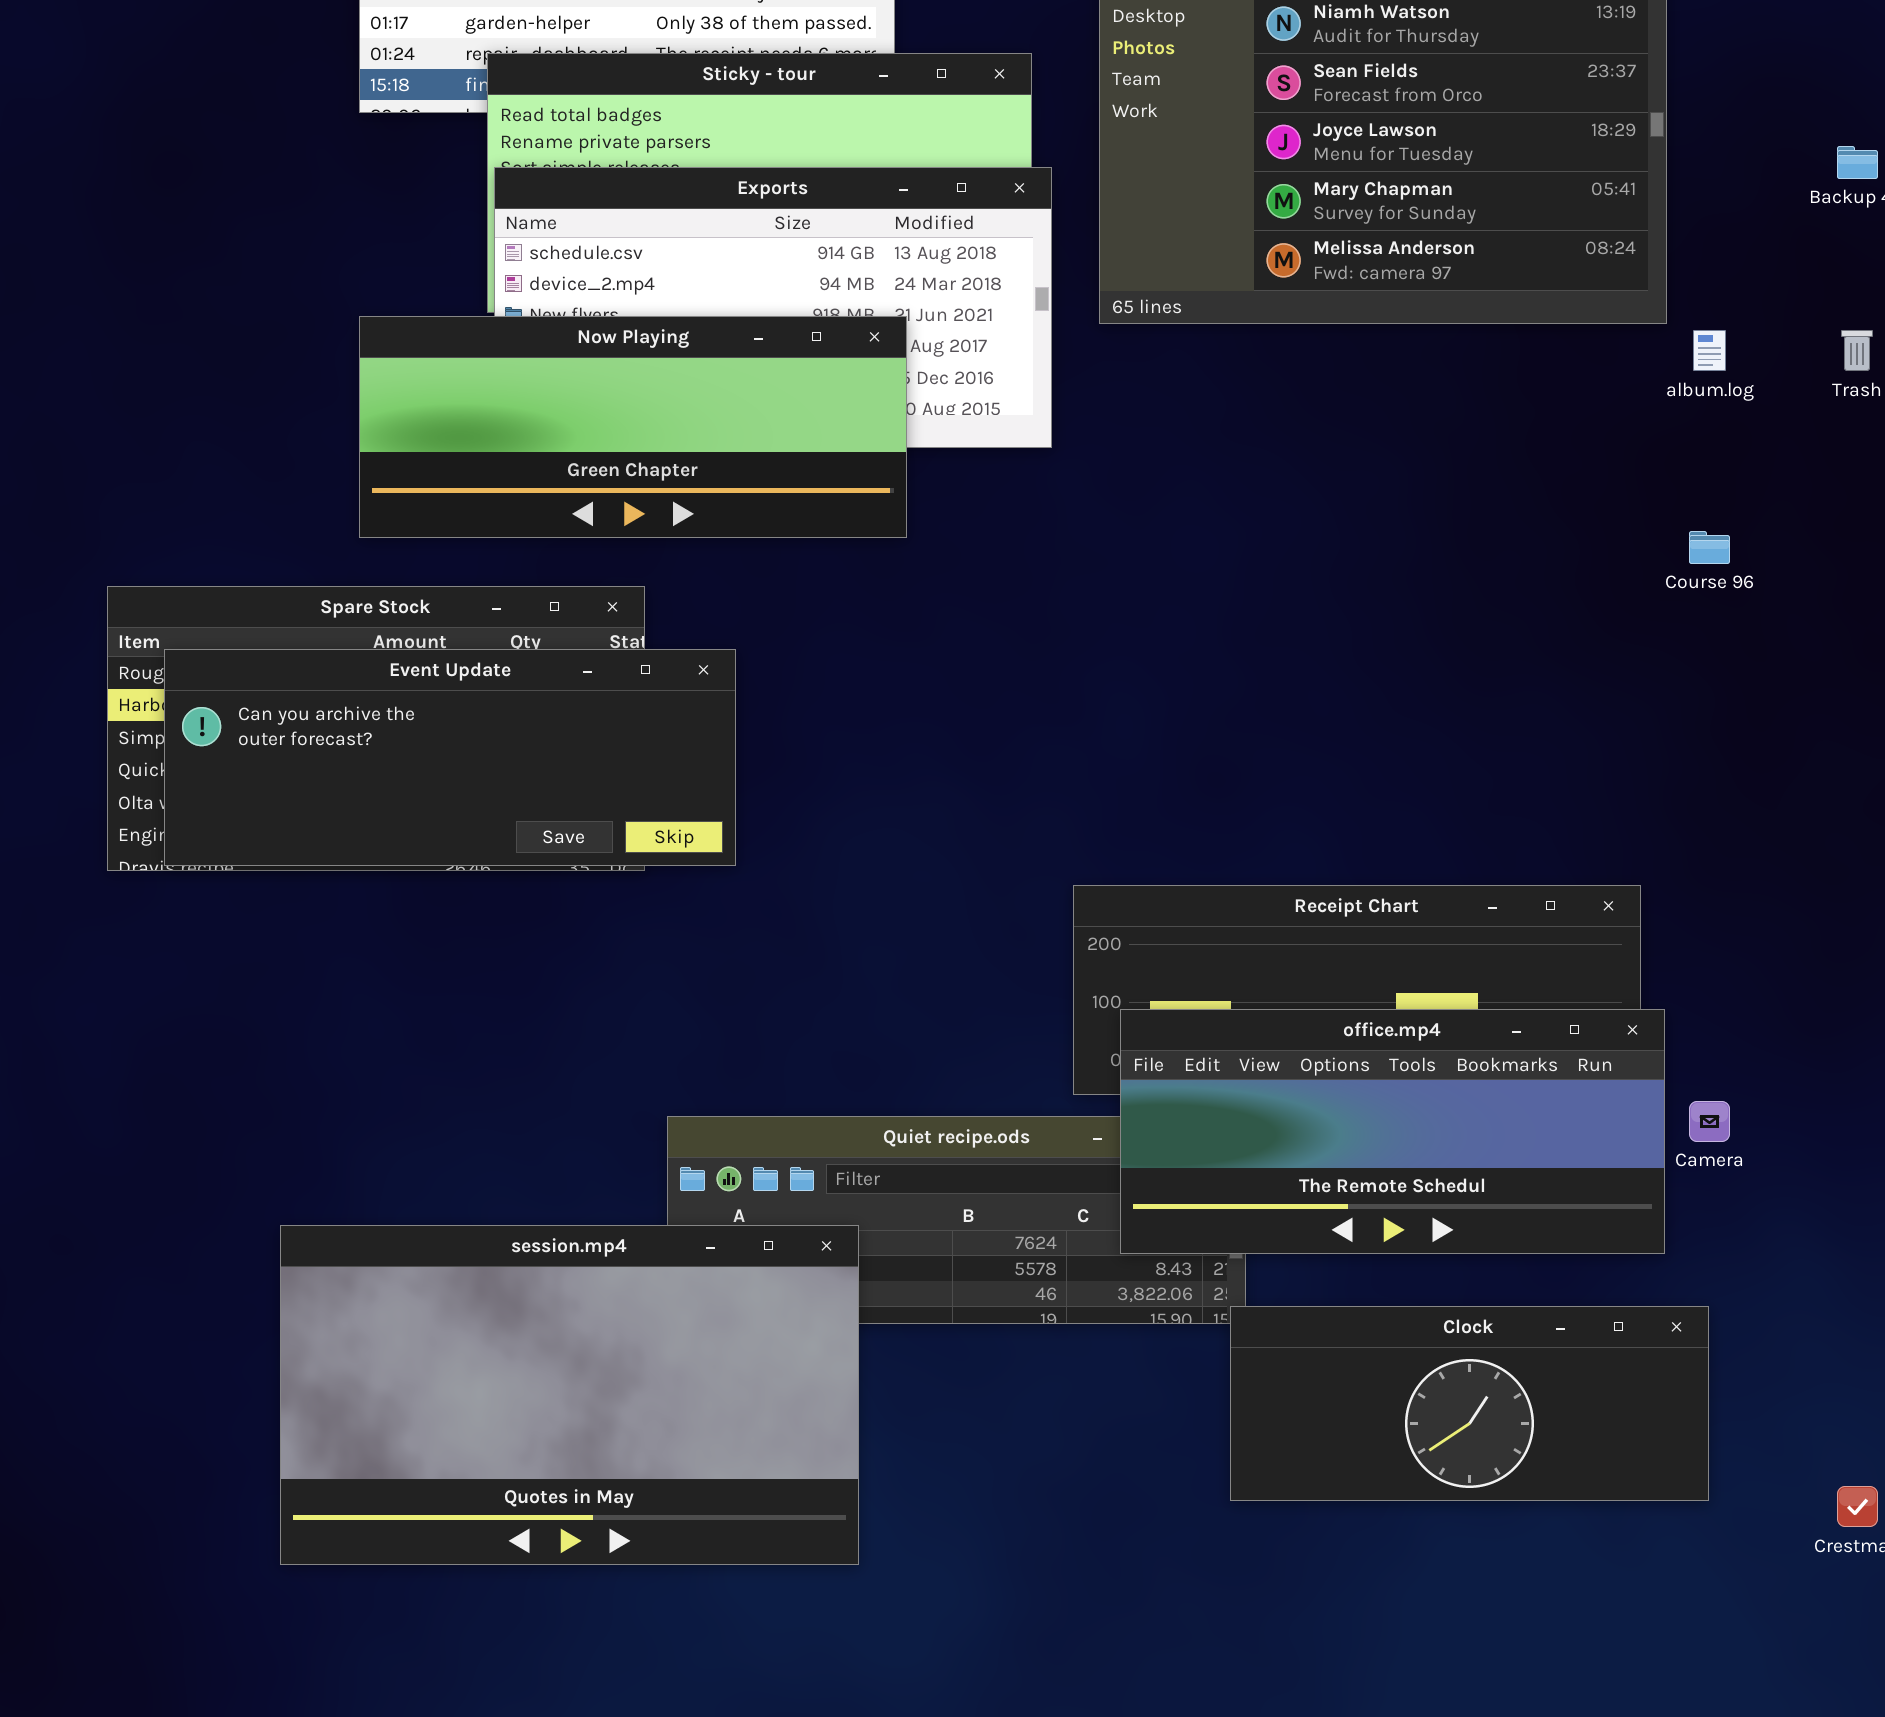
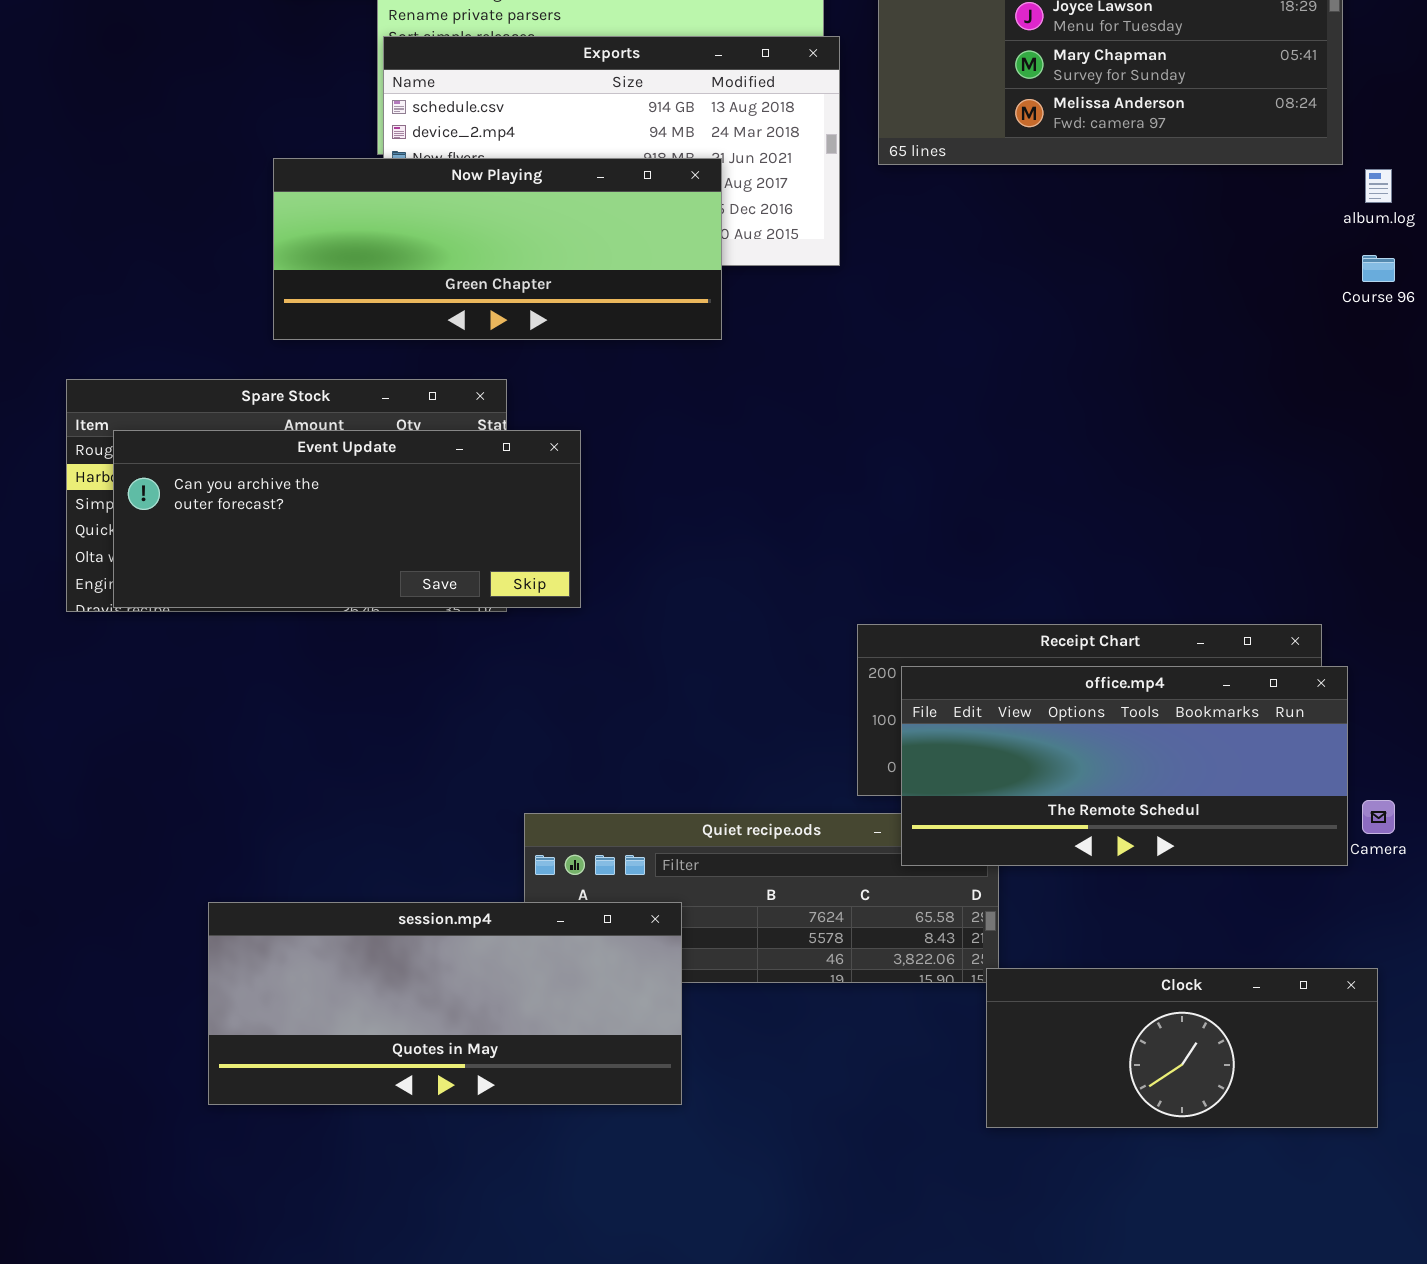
Course 96: [1689,531,1730,564] -> [1362,255,1395,282], moved
office.mp4: [1120,1009,1665,1254] -> [901,666,1348,866], moved
session.mp4: [280,1225,859,1565] -> [208,902,682,1105], resized

